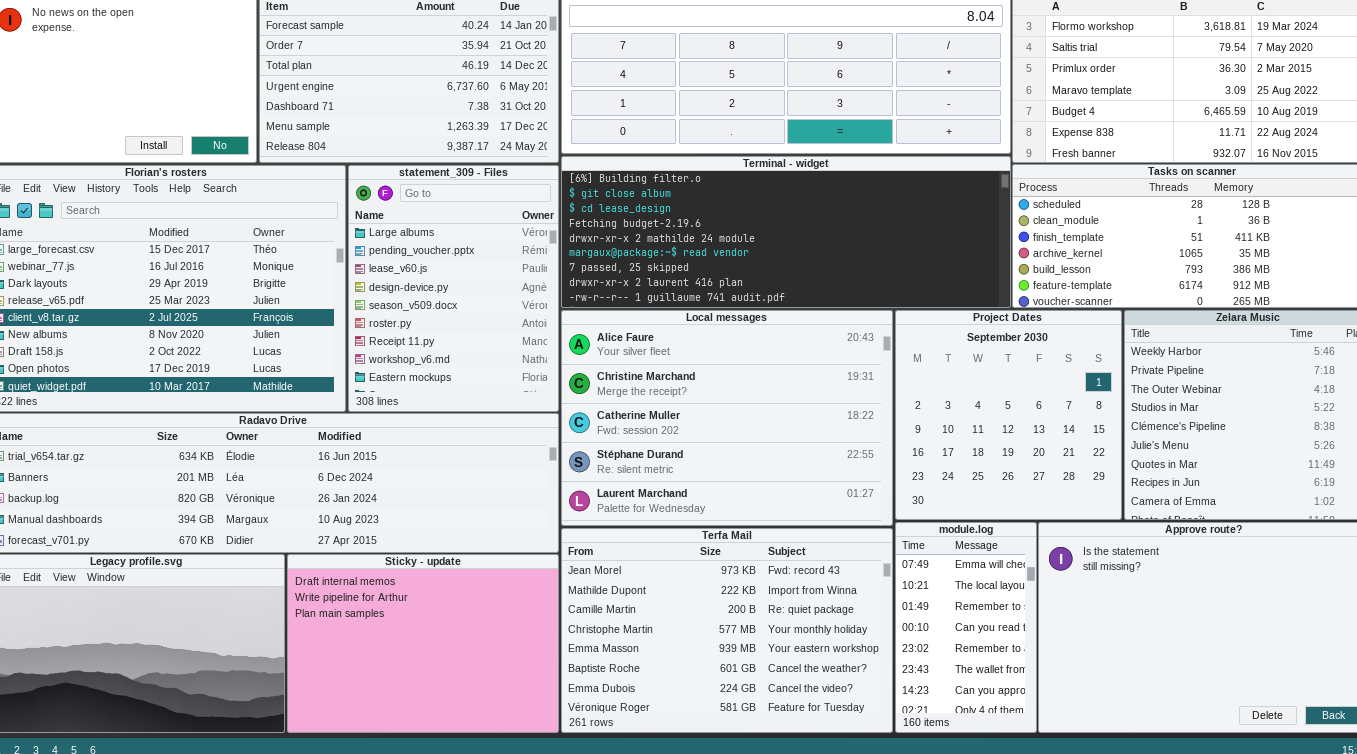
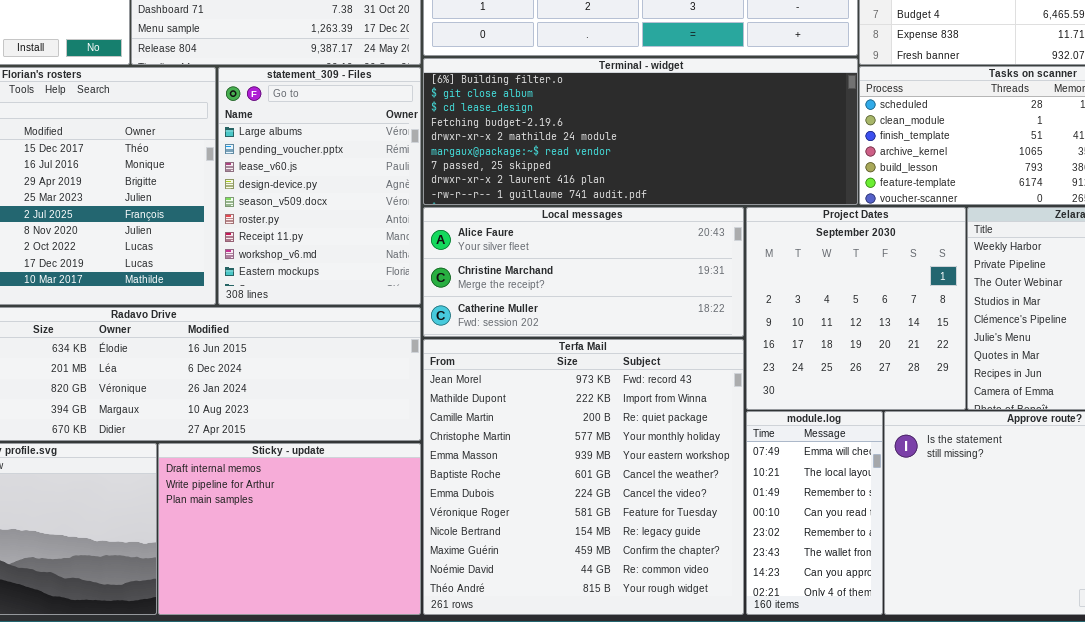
Local messages: [561,310,893,526] -> [423,207,744,337], resized
Terfa Mail: [561,528,893,733] -> [423,339,744,615], resized

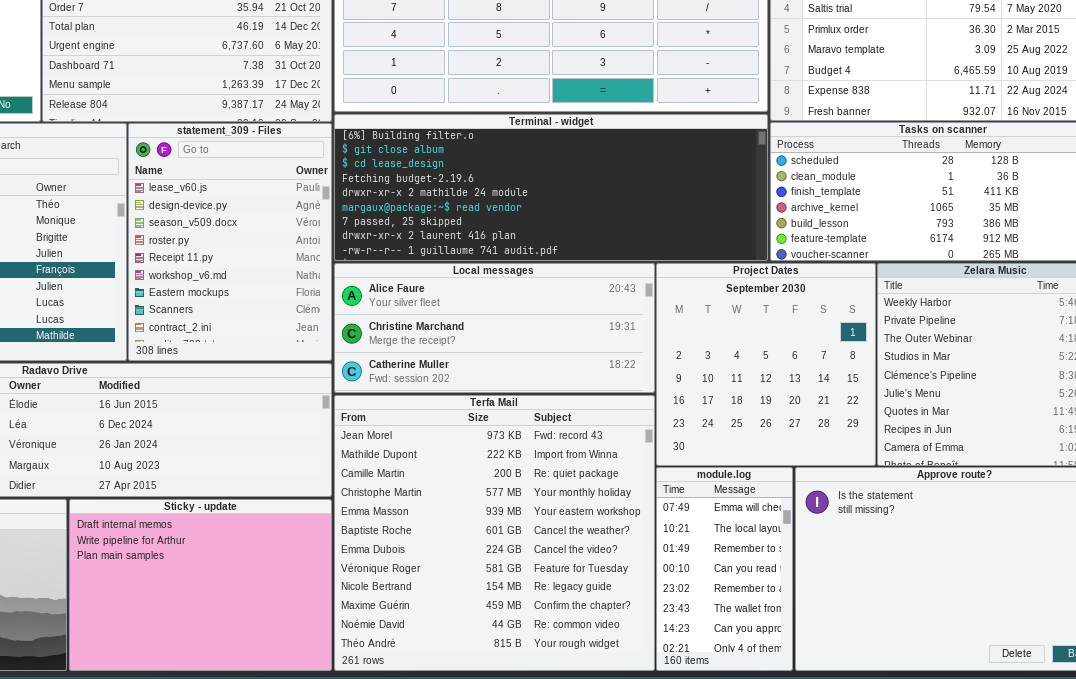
statement_309 - Files: [218,67,421,305] -> [128,123,332,361], scrolled down 2 rows

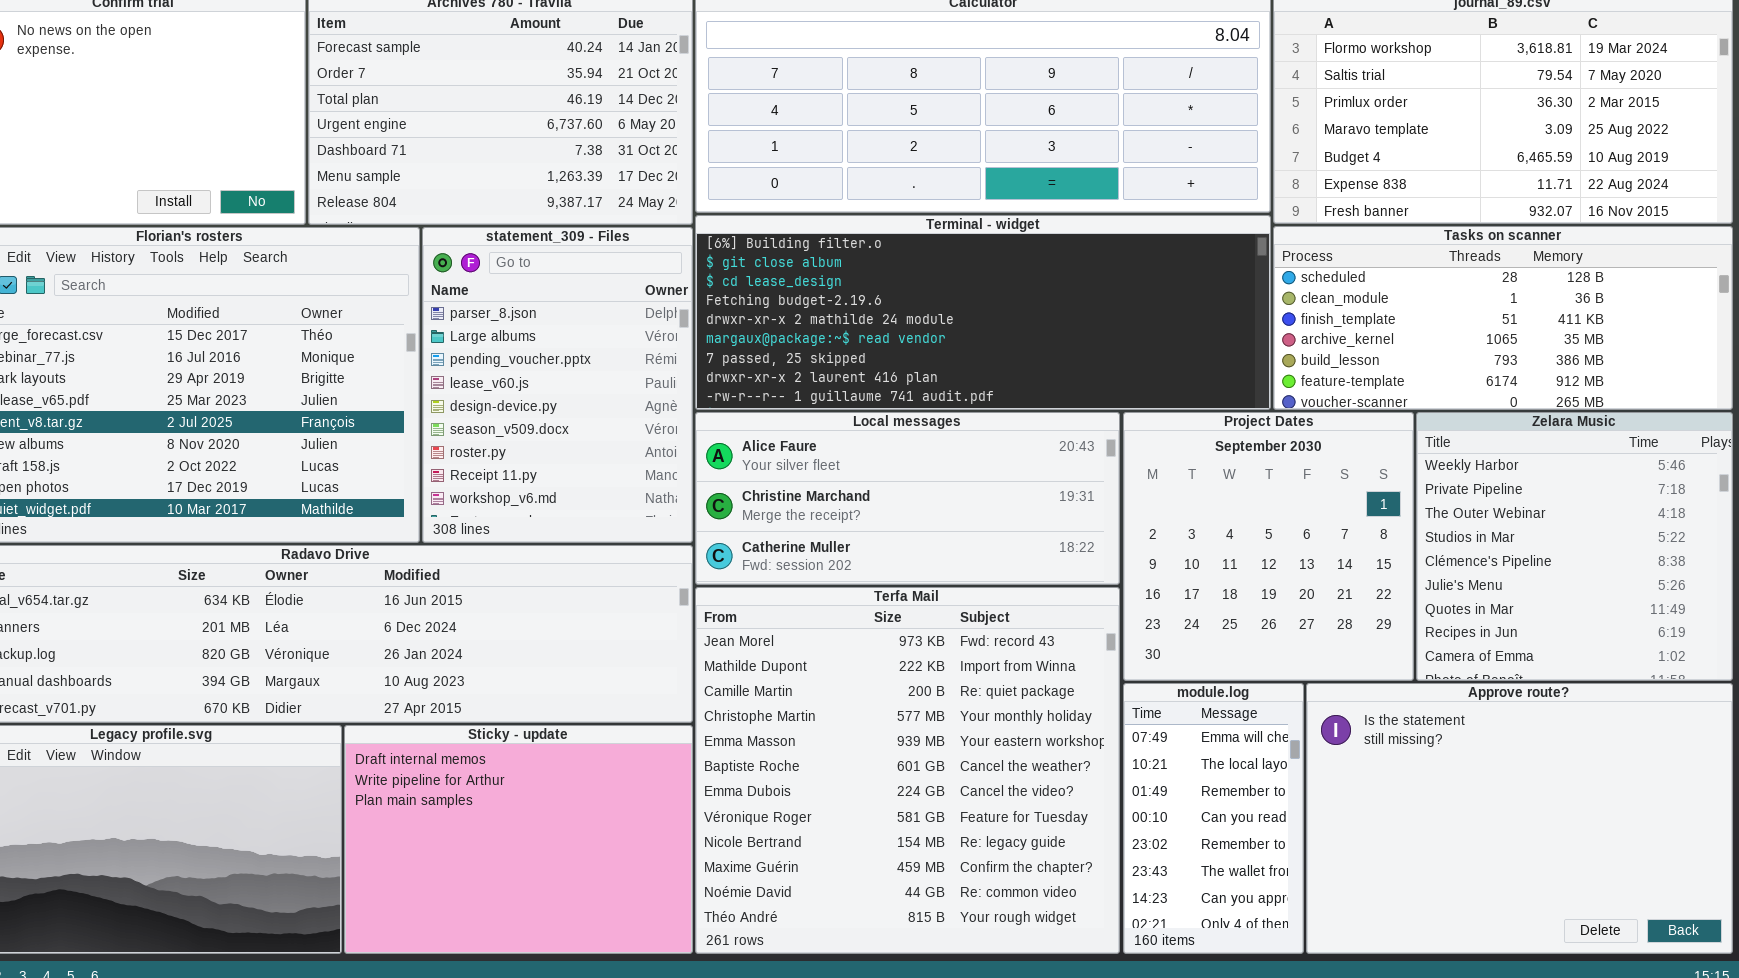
statement_309 - Files: [128,123,332,361] -> [422,227,693,543], scrolled up 3 rows

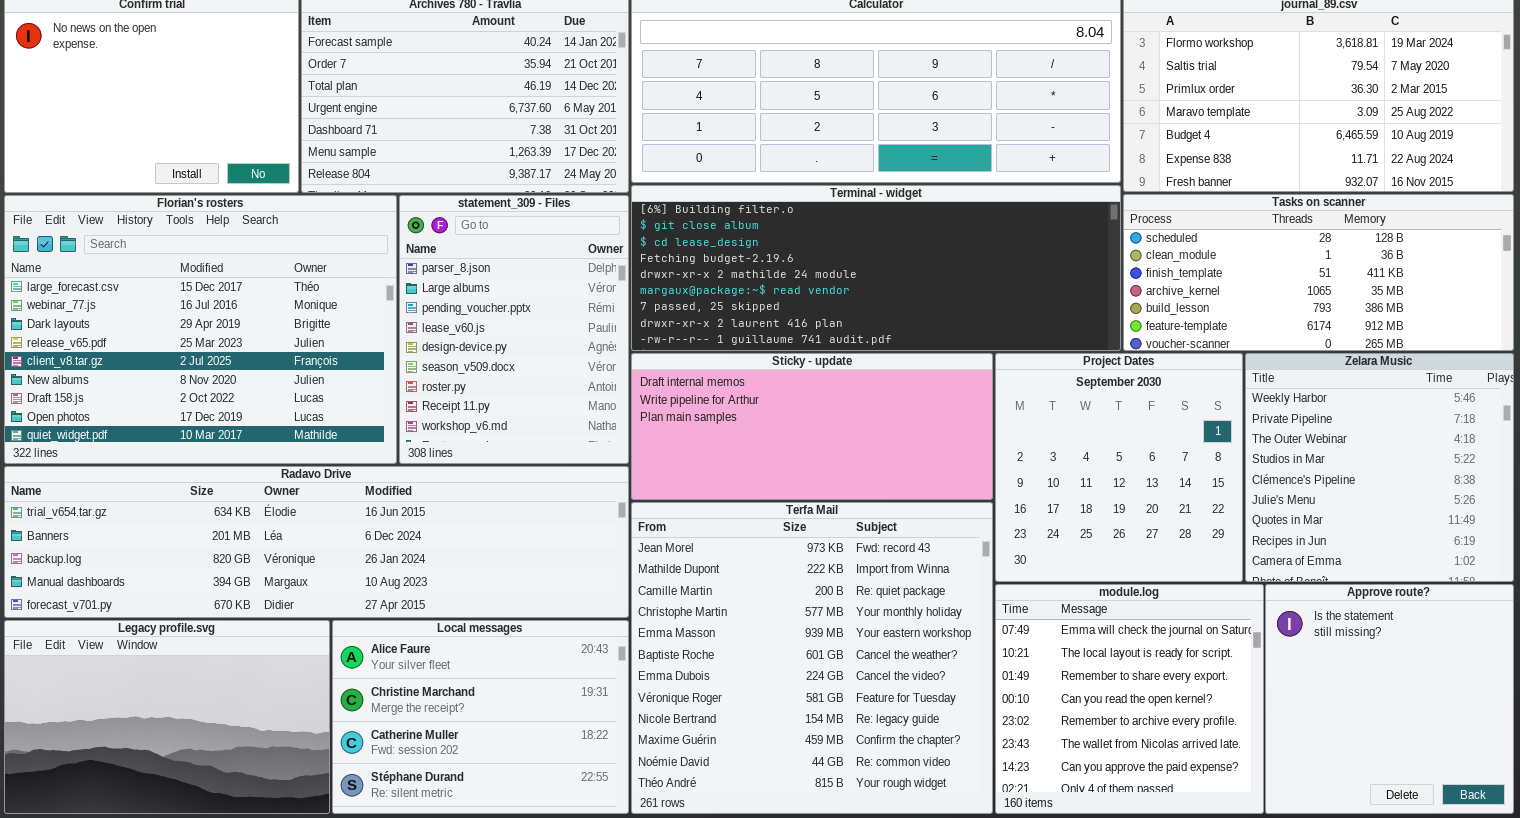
Local messages: [695,412,1120,585] -> [332,620,629,814], moved, resized
module.log: [1123,683,1304,954] -> [995,584,1264,814], resized
Approve route?: [1306,683,1733,954] -> [1265,584,1514,814], resized
Sticky - update: [344,725,693,954] -> [631,353,993,500], moved, resized

